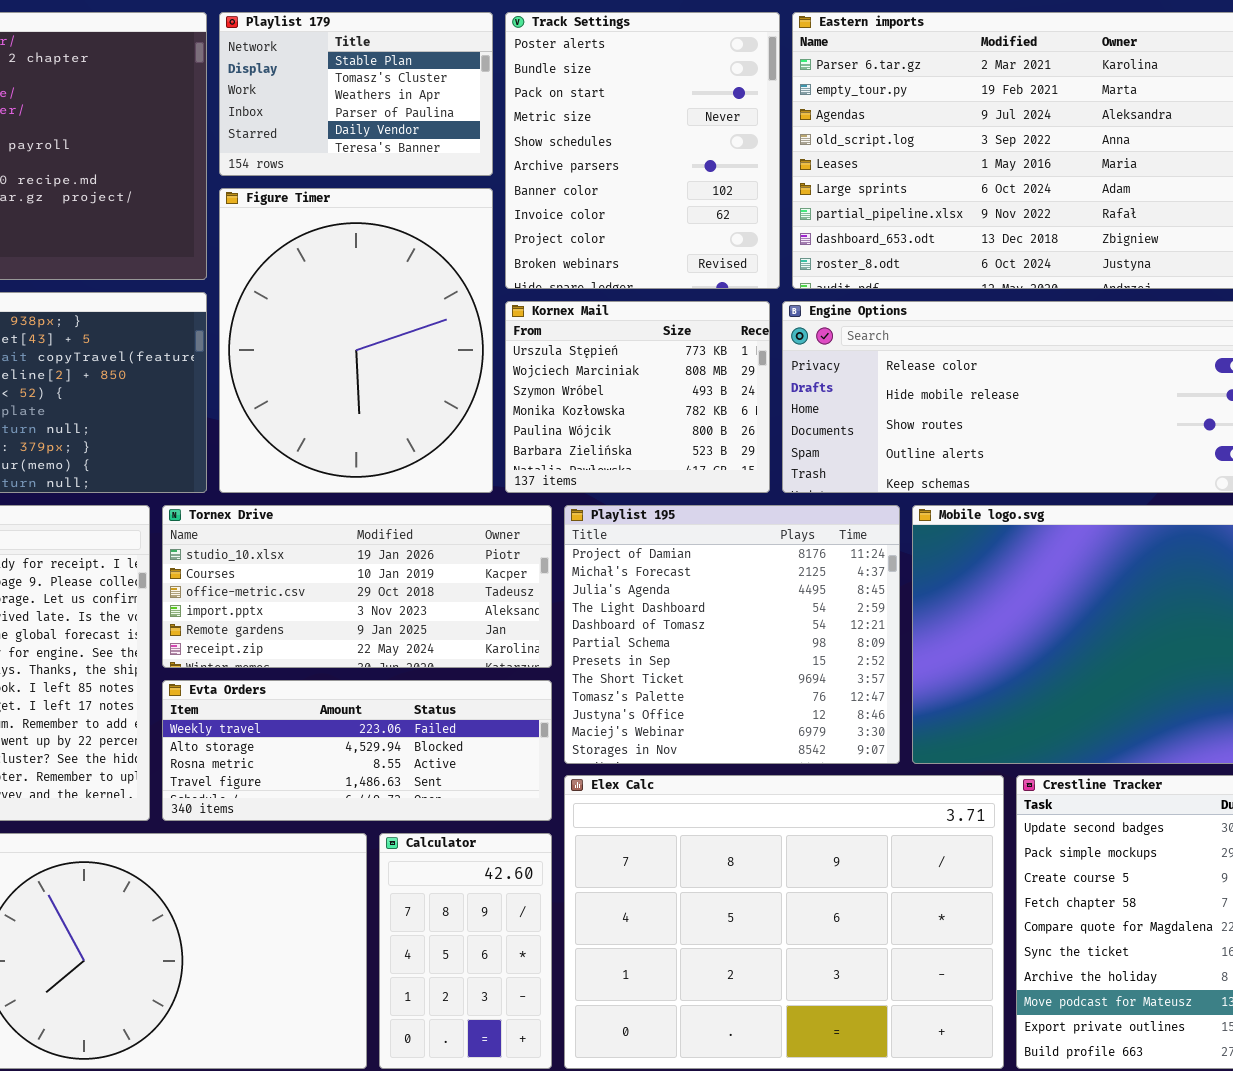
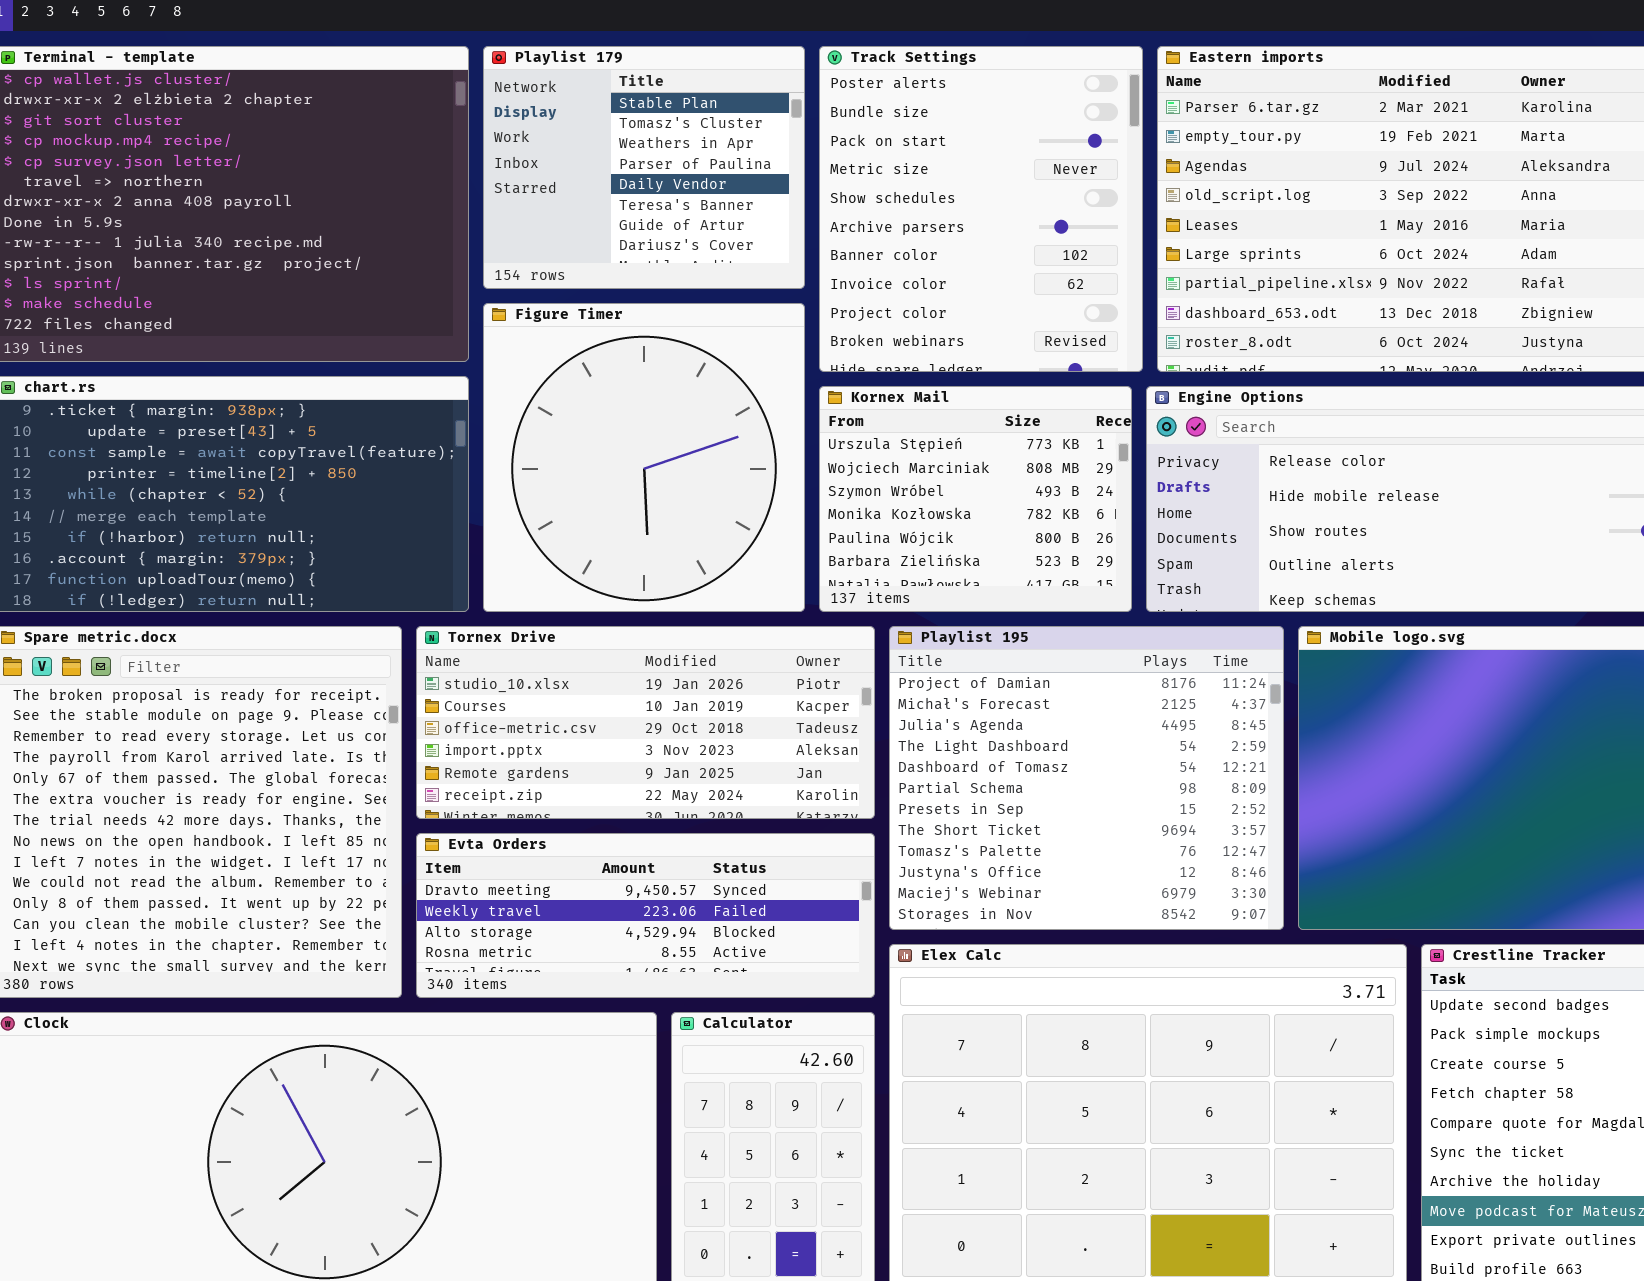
Playlist 179: [219,12,493,176] -> [483,46,805,289], resized
Figure Timer: [219,188,493,493] -> [483,303,805,612], resized
Evta Orders: [162,680,552,821] -> [416,833,875,998], scrolled up 1 row

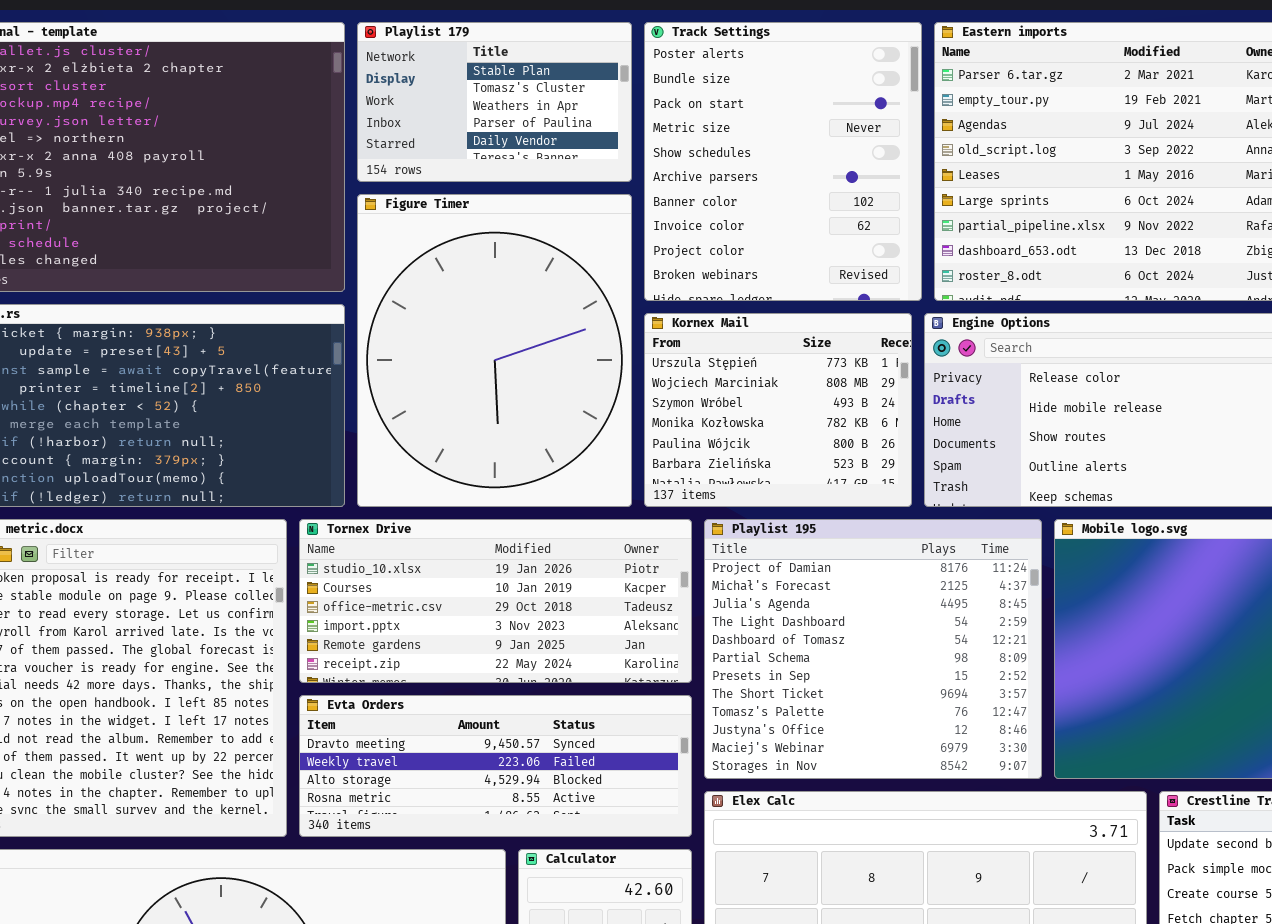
Playlist 179: [483,46,805,289] -> [357,22,632,182], resized
Figure Timer: [483,303,805,612] -> [357,194,632,507], resized

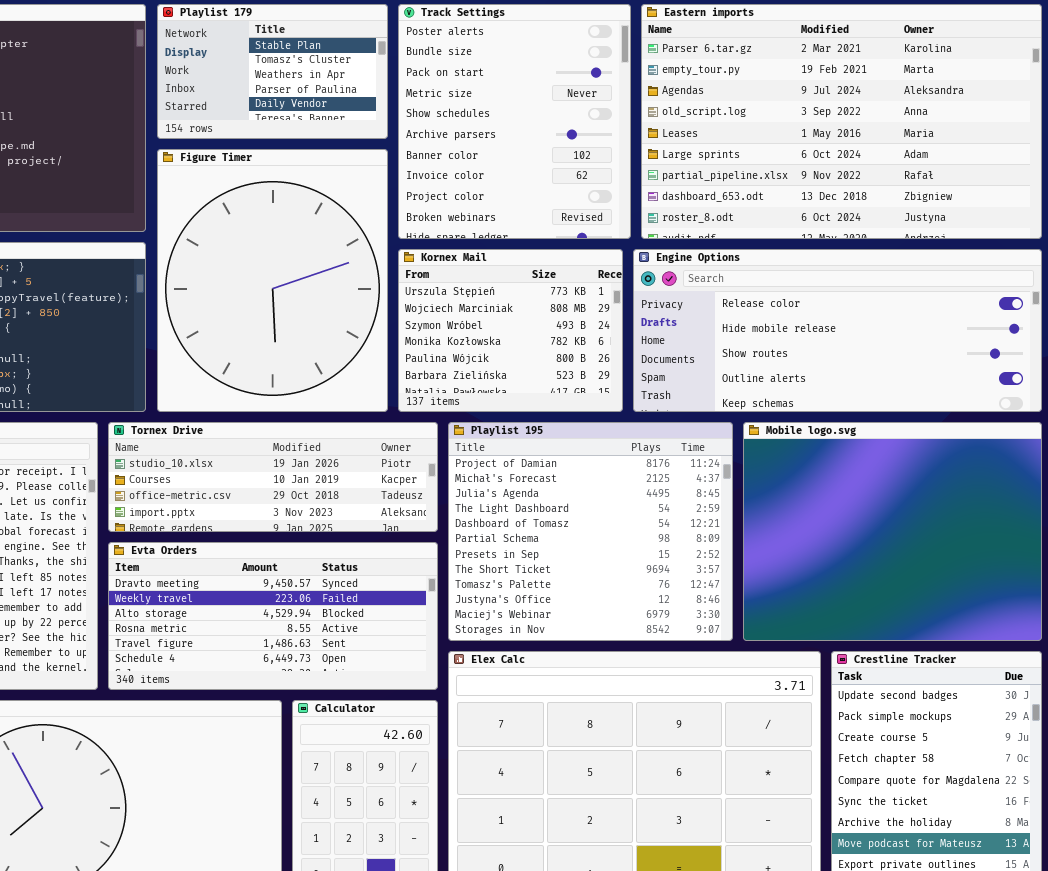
Tornex Drive: [299,519,692,683] -> [108,422,438,532], resized
Evta Orders: [299,695,692,837] -> [108,542,438,690], resized

